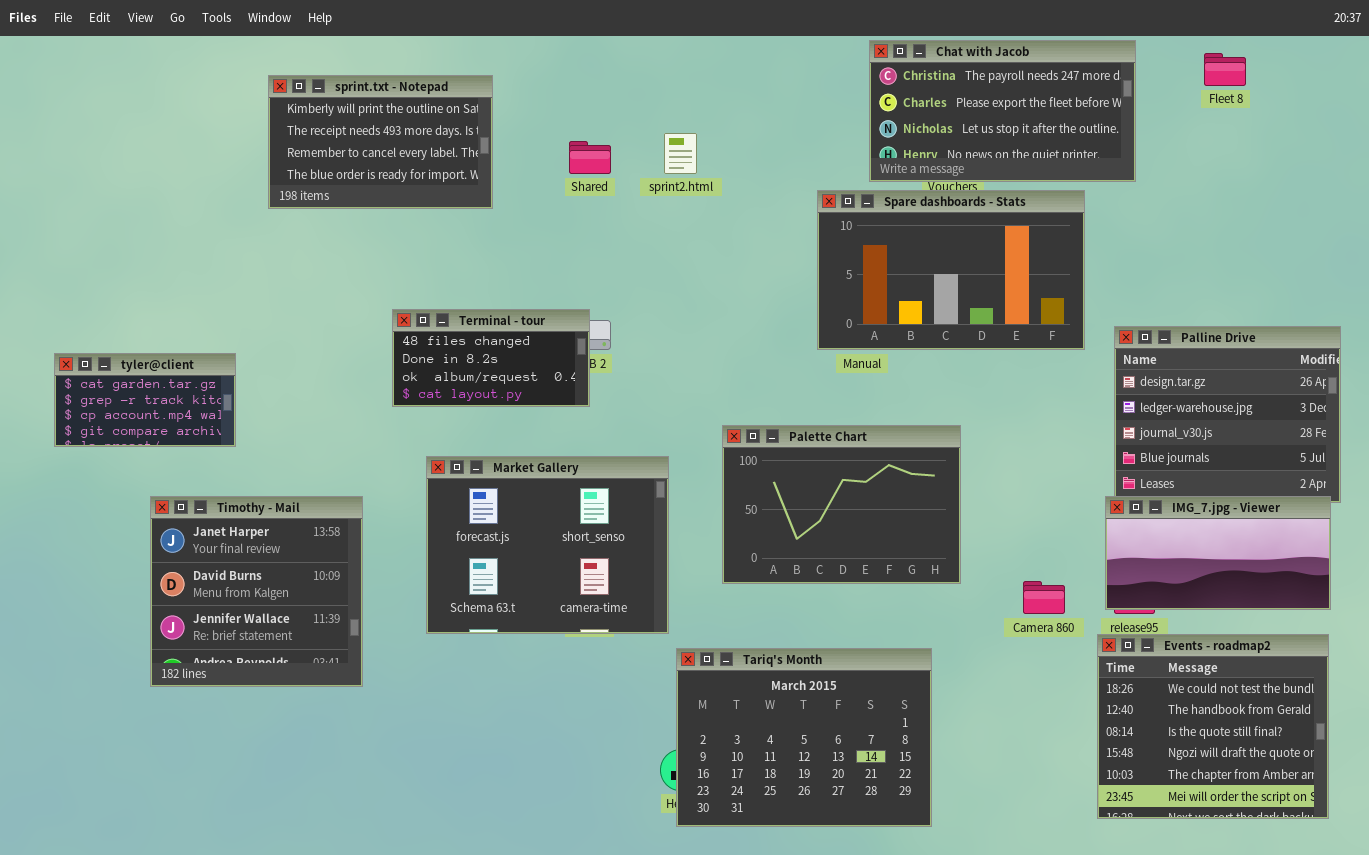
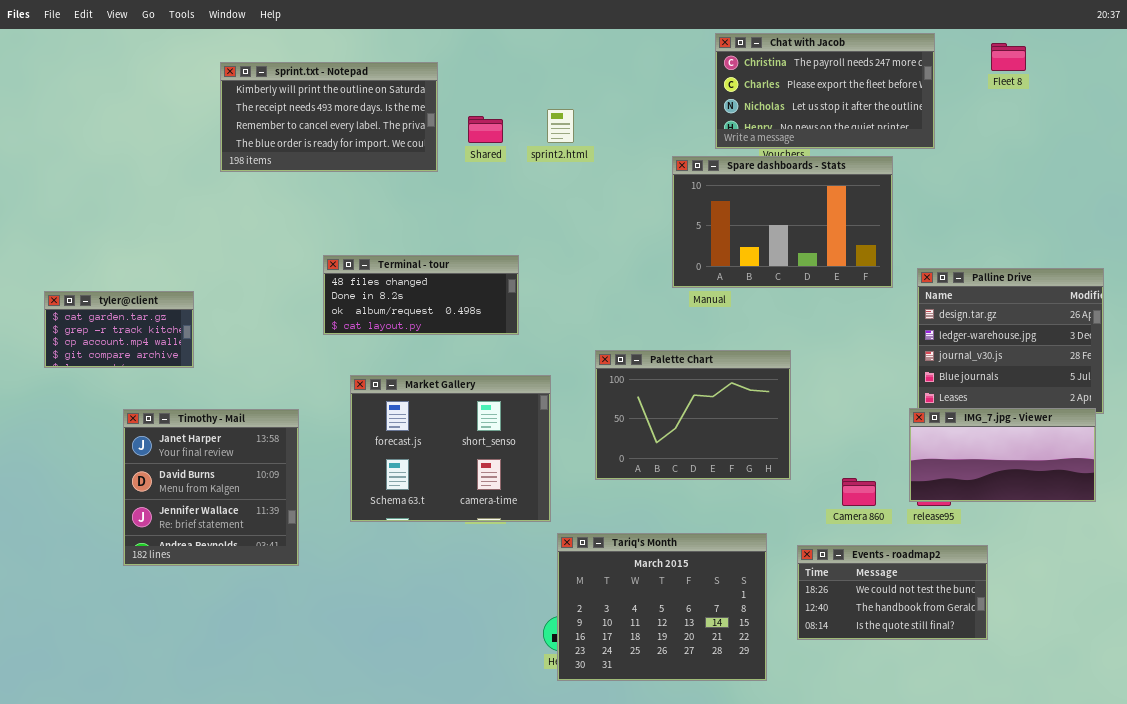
sprint.txt - Notepad: [268,75,493,209] -> [220,62,438,172], resized
Terminal - tour: [392,309,590,407] -> [323,255,519,335], resized
Events - roadmap2: [1097,634,1329,819] -> [797,545,988,640], moved, resized

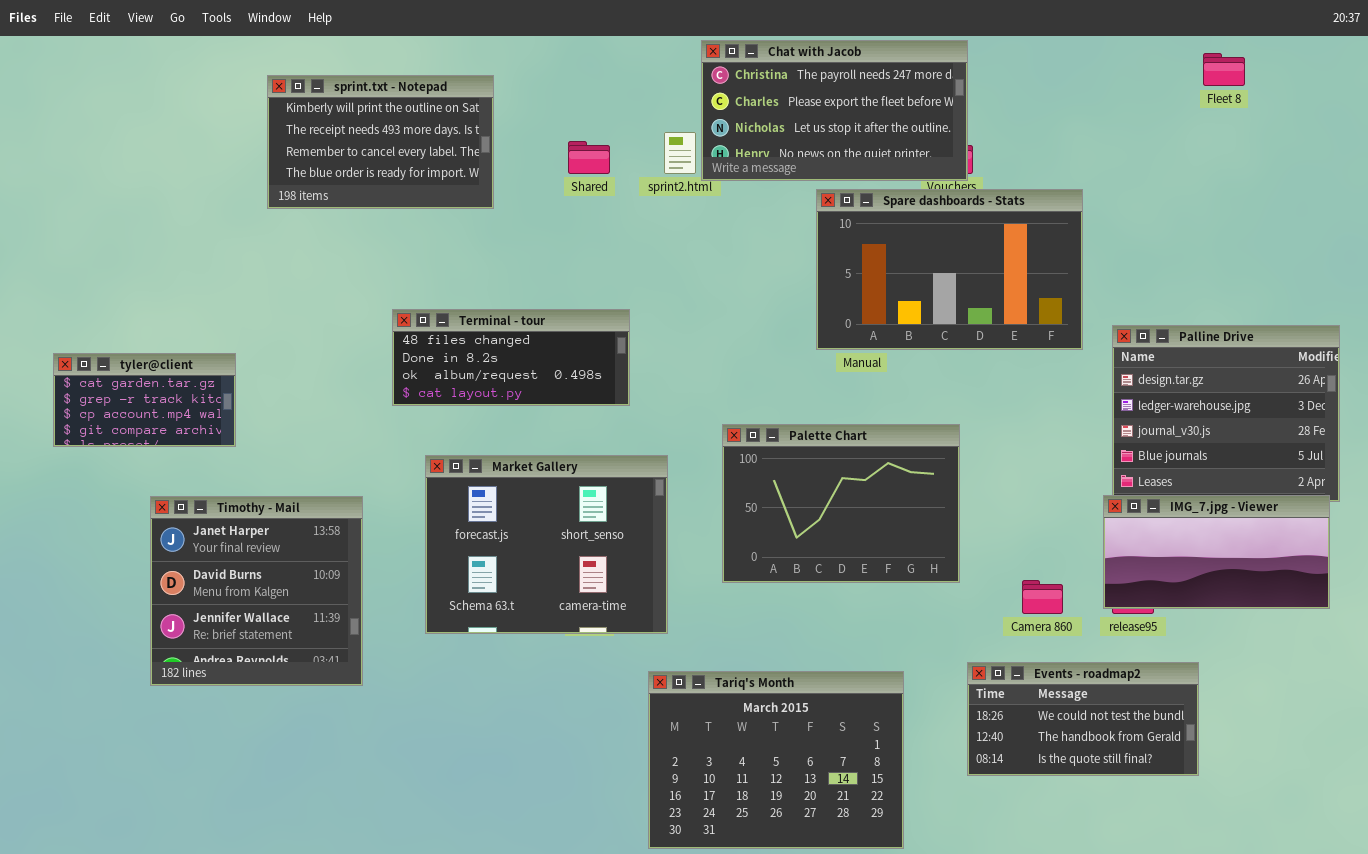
Chat with Jacob: [715,33,935,149] -> [701,40,968,181], moved
sprint.txt - Notepad: [220,62,438,172] -> [267,75,494,209], resized
Tariq's Month: [557,533,767,681] -> [648,671,904,849], moved

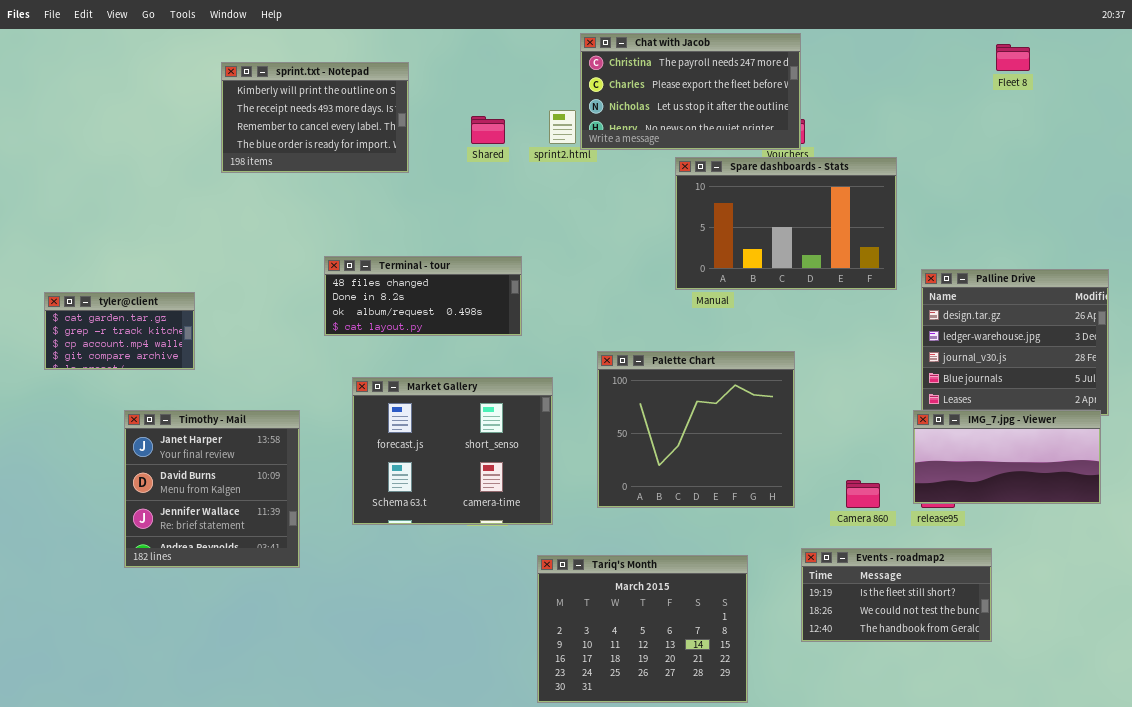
Palette Chart: [722,424,960,583] -> [597,351,795,508], resized
Events - roadmap2: [967,662,1199,776] -> [801,548,992,642], scrolled up 1 row

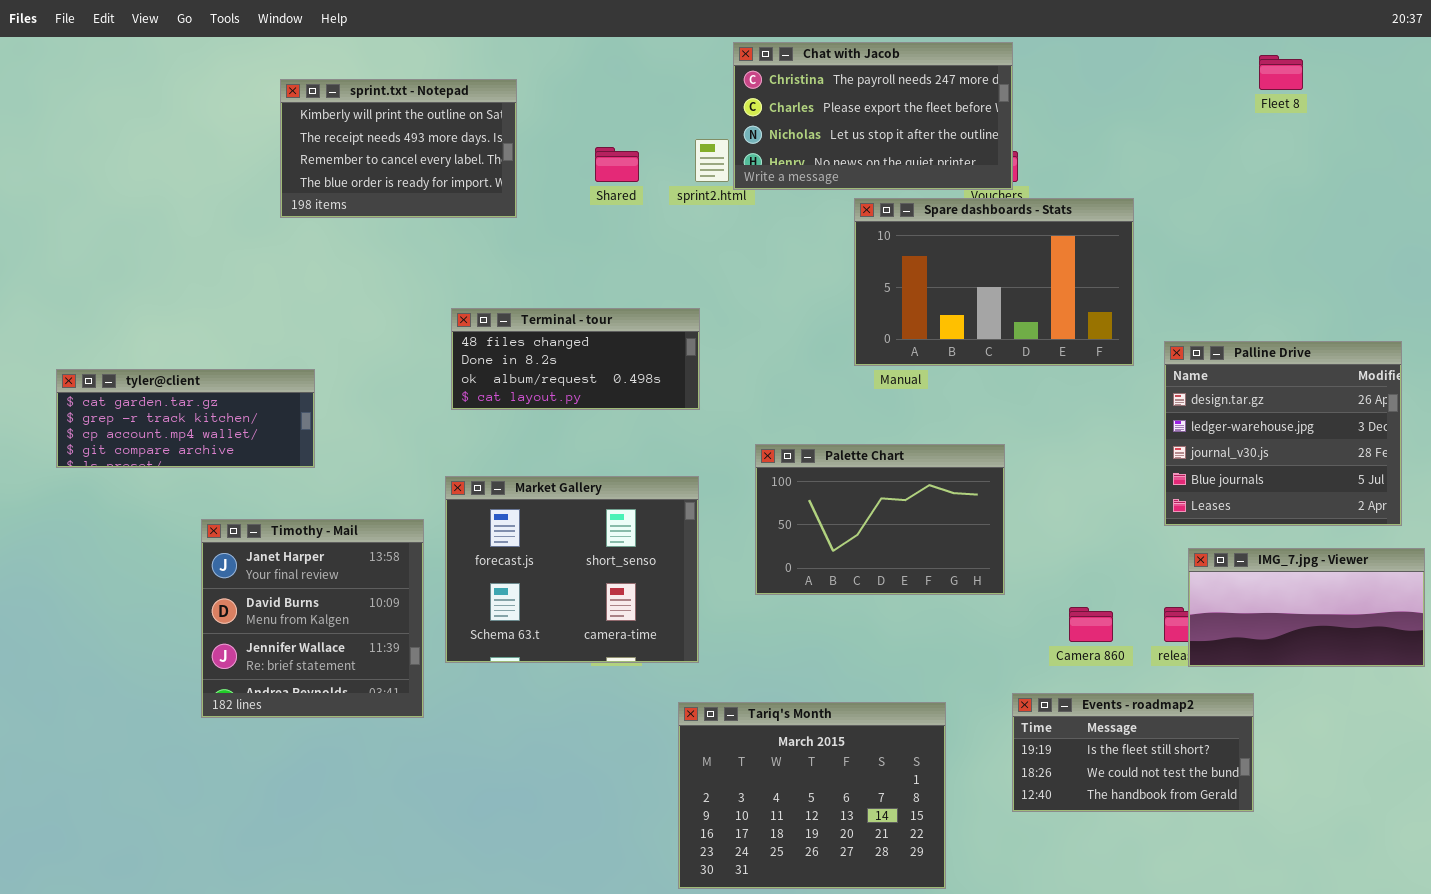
Terminal - tour: [324,256,522,336] -> [451,308,700,410], moved
tyler@client: [44,292,195,370] -> [56,369,315,468], resized
Palette Chart: [597,351,795,508] -> [755,444,1005,595], resized
IMG_7.jpg - Viewer: [913,410,1101,504] -> [1188,548,1425,667], moved
Timothy - Mail: [124,410,300,568] -> [201,519,424,718], moved

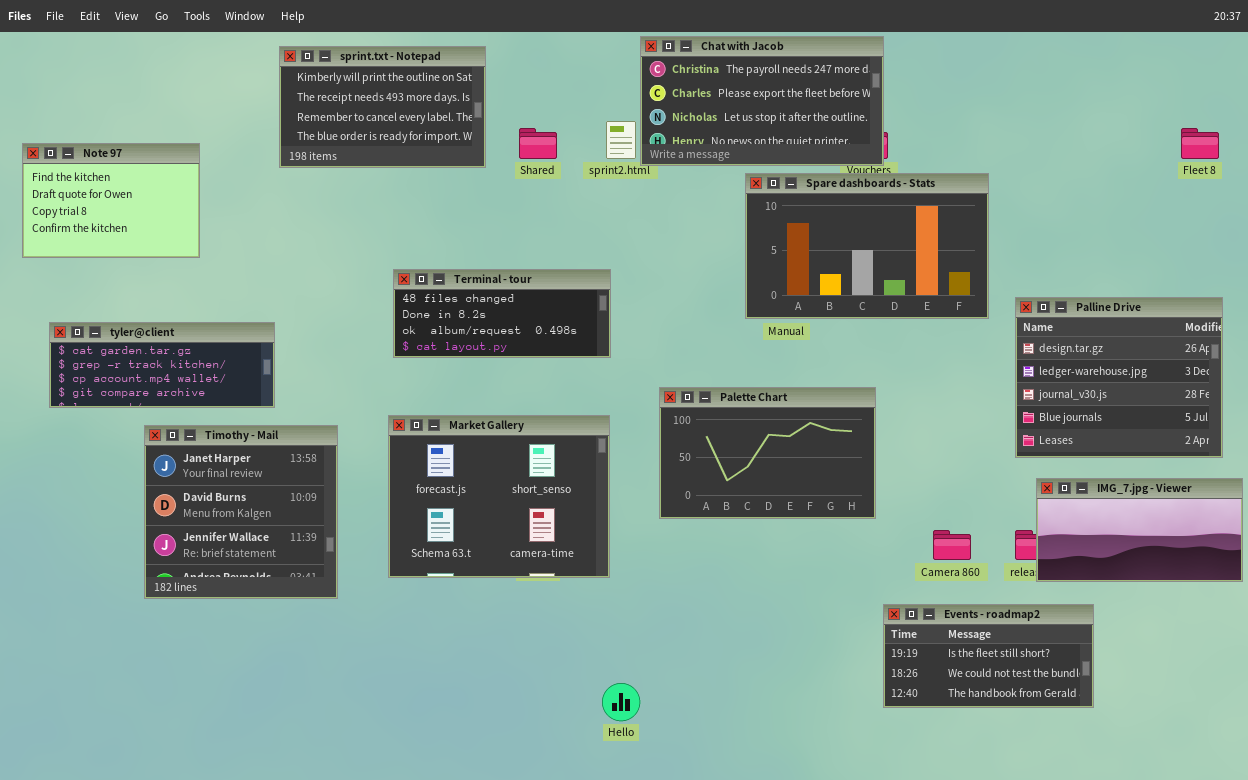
Fleet 8: [1259,55,1303,90] -> [1181,128,1219,159], moved
sprint.txt - Notepad: [280,79,517,218] -> [279,46,486,168], moved
Note 97: none -> [22,143,200,258], opened
Timothy - Mail: [201,519,424,718] -> [144,425,338,599], moved
Tariq's Month: [678,702,946,889] -> none, closed

